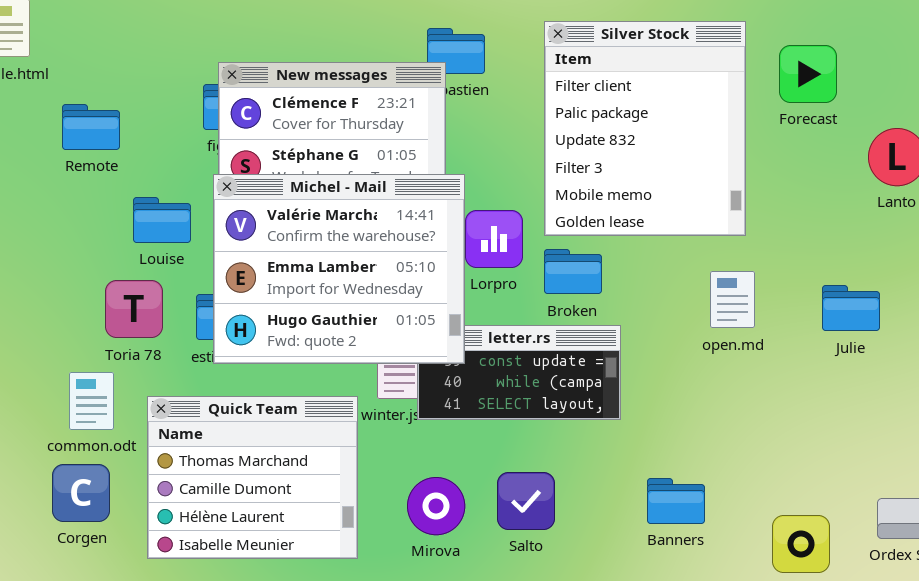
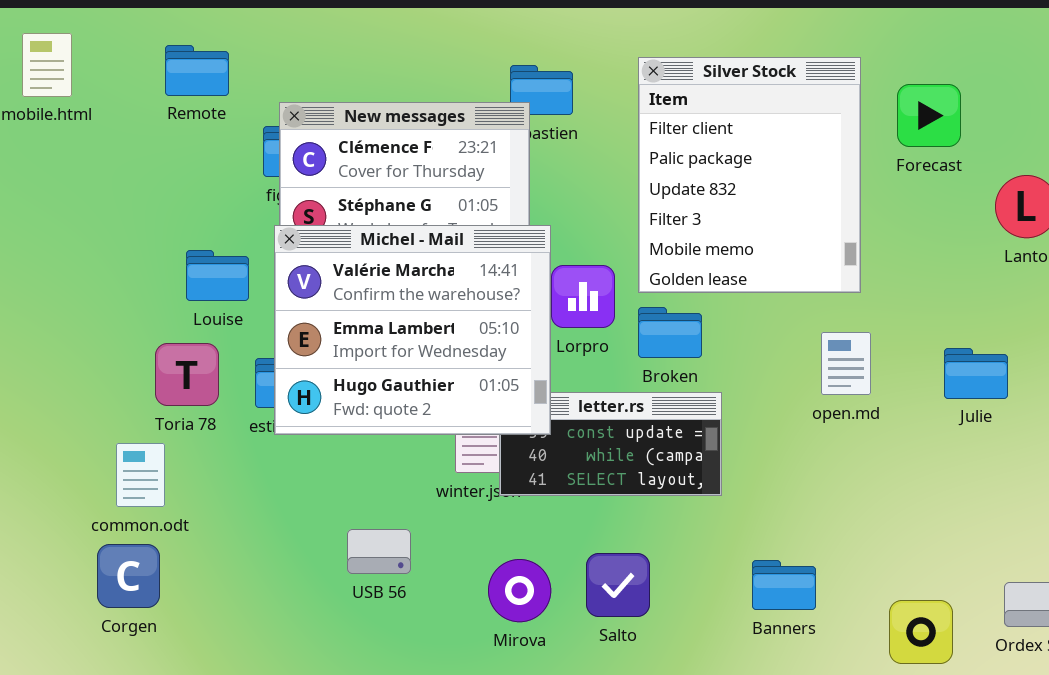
Remote: [62,104,120,150] -> [165,45,229,96], moved
Quick Team: [147,396,358,559] -> none, closed

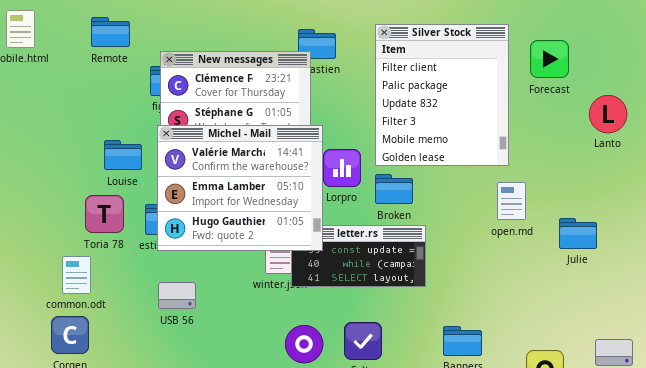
open.md: [821,332,871,395] -> [497,182,526,220], moved
Julie: [944,348,1008,399] -> [559,218,597,249], moved
USB 56: [347,529,411,574] -> [158,282,196,309], moved

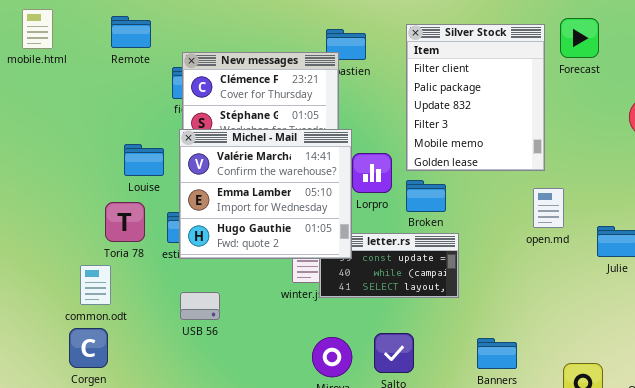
Forecast: [530,40,569,78] -> [560,18,599,58], moved

